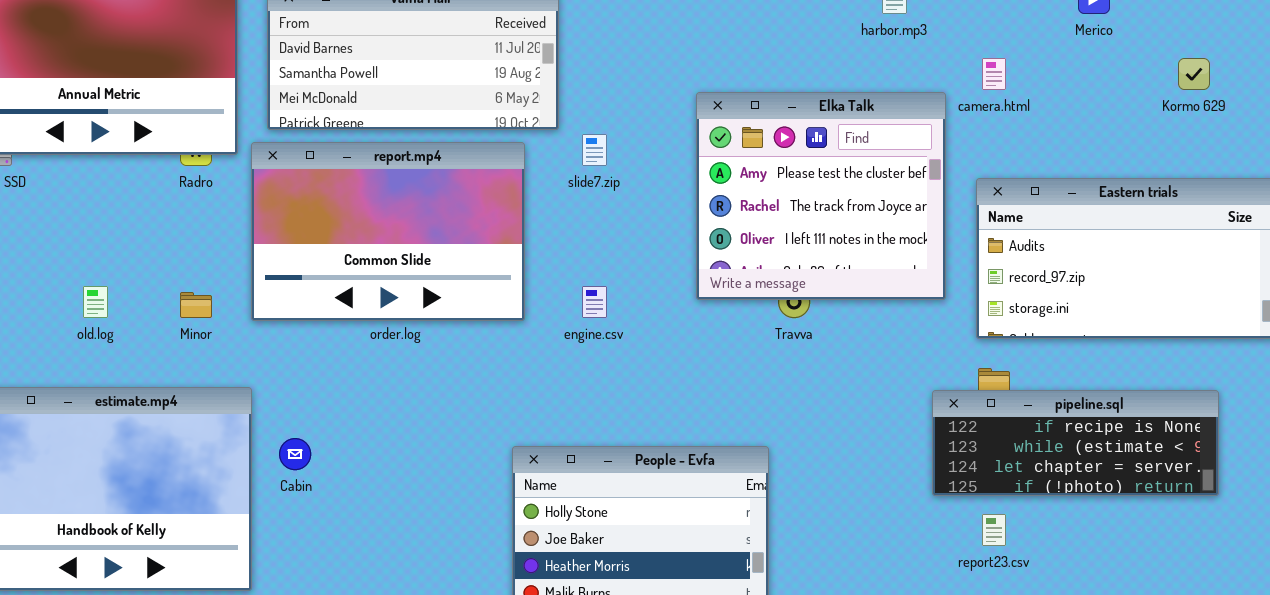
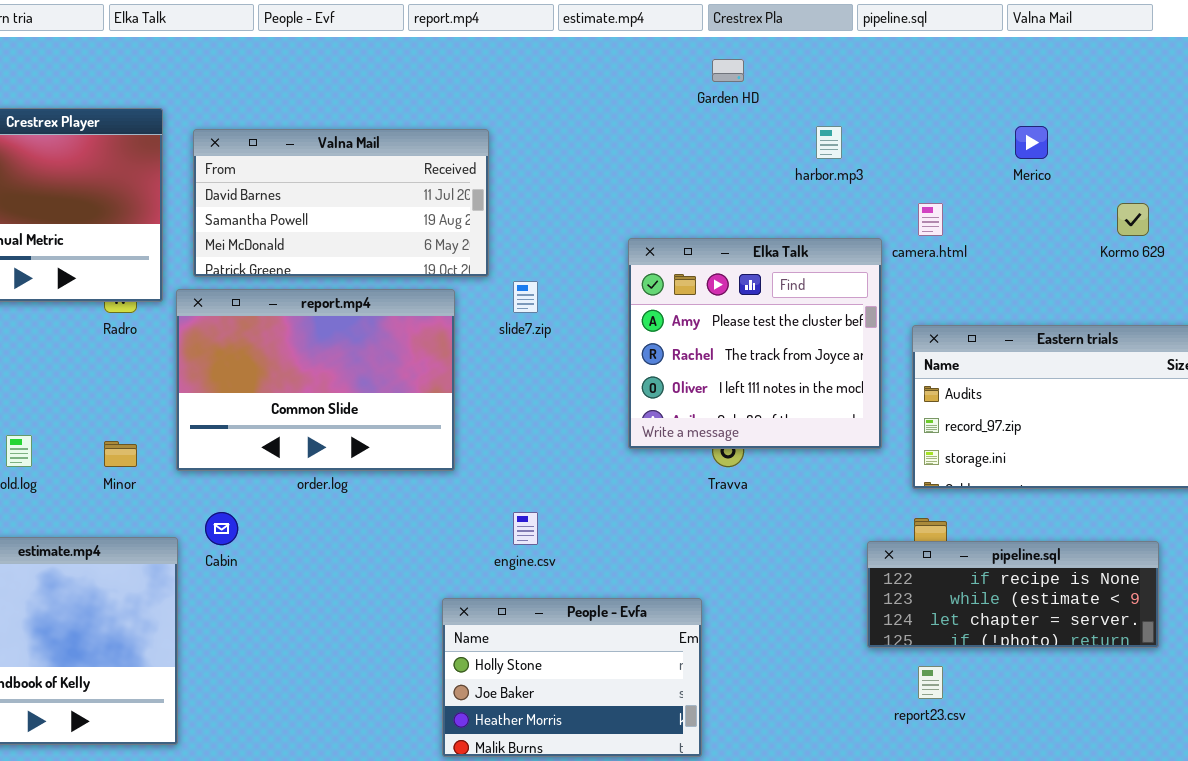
engine.csv: [582,286,607,318] -> [513,512,538,545], moved
Cabin: [279,438,311,470] -> [205,512,238,545], moved

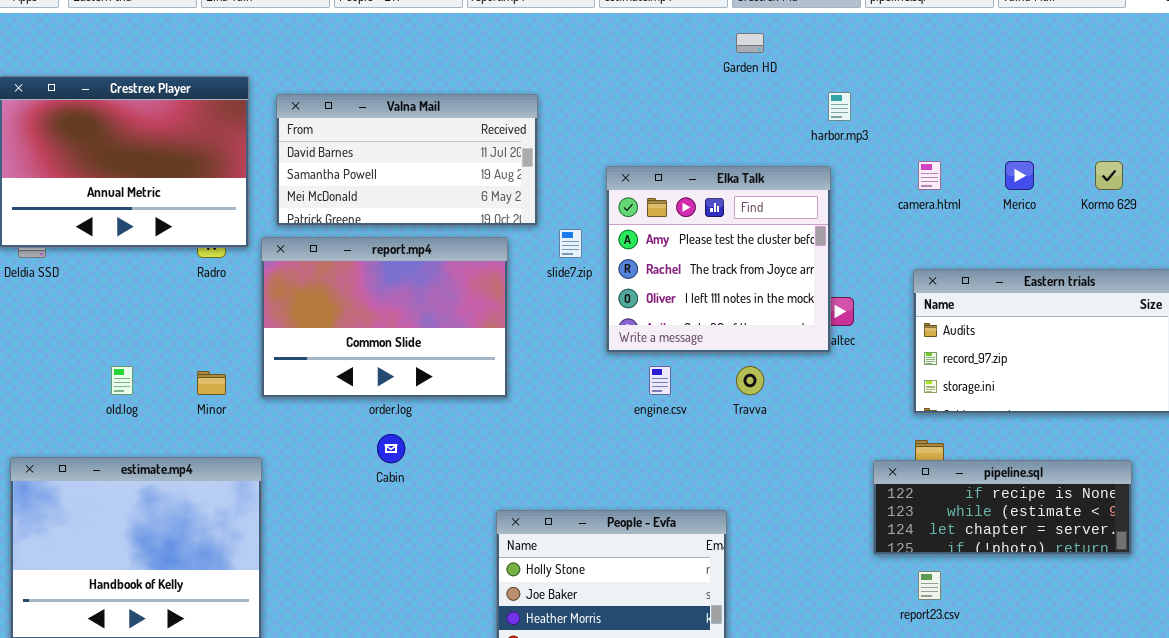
Merico: [1015,126,1048,159] -> [1005,161,1034,190], moved
Elka Talk: [628,238,882,449] -> [606,166,831,353], moved
Cabin: [205,512,238,545] -> [377,434,405,463], moved
engine.csv: [513,512,538,545] -> [649,366,671,395], moved

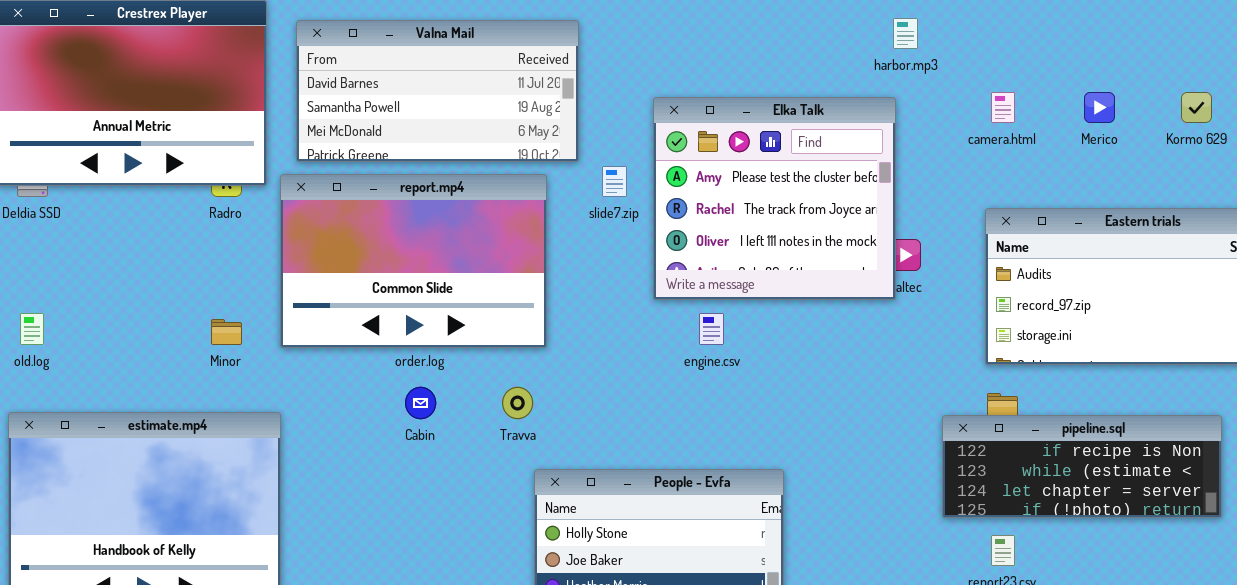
old.log: [111,366,133,395] -> [20,313,44,345], moved
Travva: [736,366,764,395] -> [502,387,533,419], moved

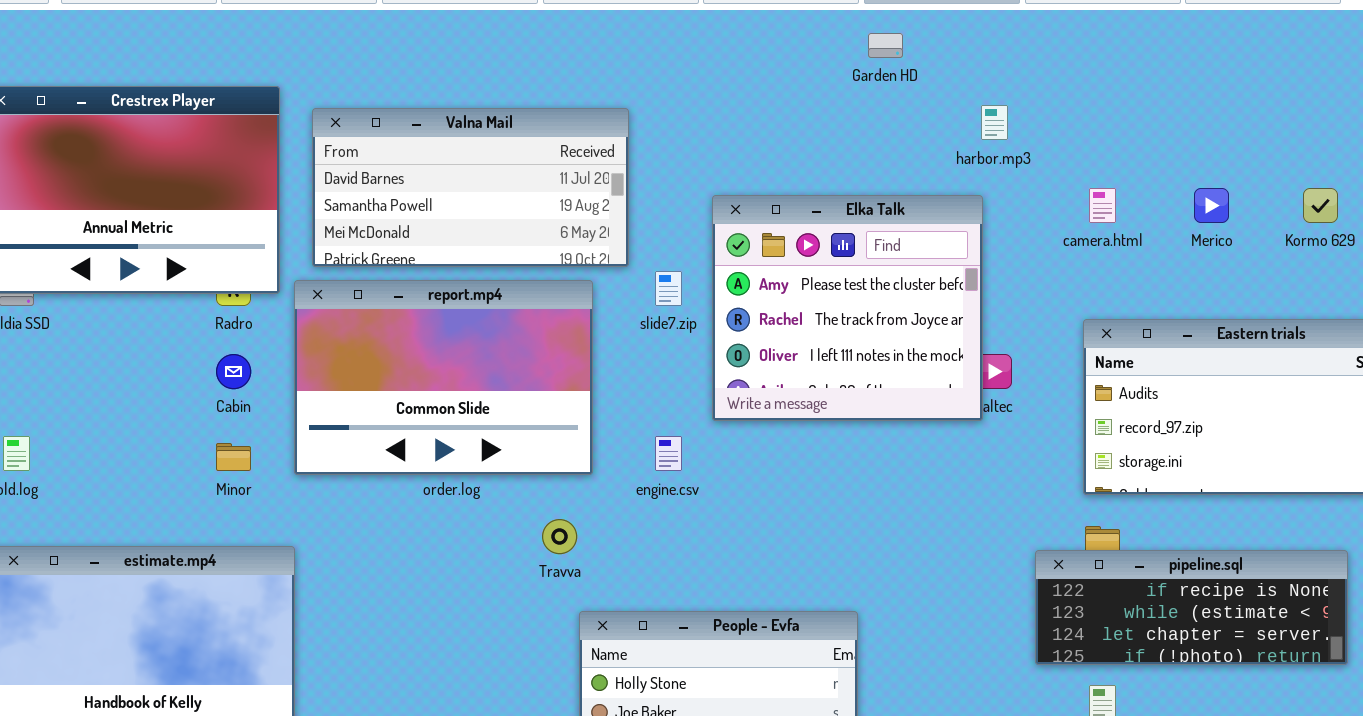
engine.csv: [699,313,724,345] -> [655,436,682,471], moved
Cabin: [405,387,436,419] -> [216,354,251,389], moved

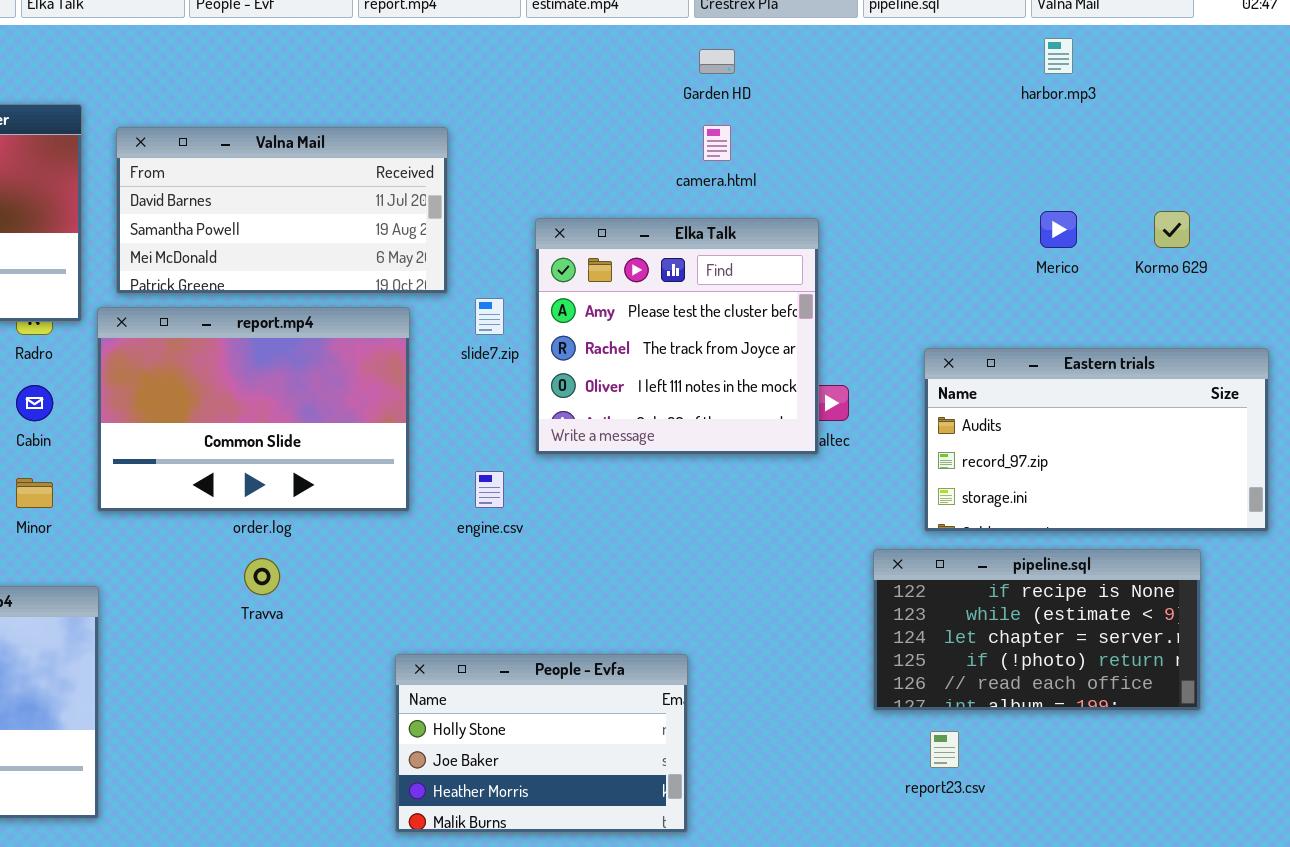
harbor.mp3: [981,105,1008,140] -> [1044,38,1073,74], moved
camera.html: [1089,188,1116,223] -> [703,125,731,161], moved
Travva: [542,519,577,554] -> [244,558,280,595], moved
pipeline.sql: [1035,550,1348,665] -> [873,549,1201,711], resized

